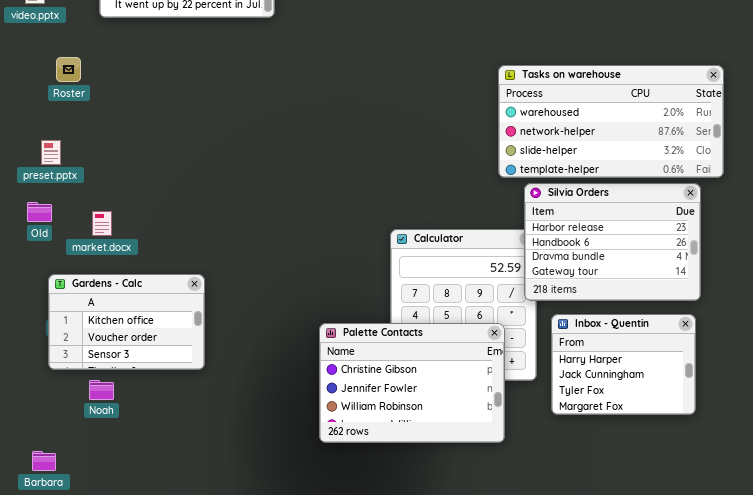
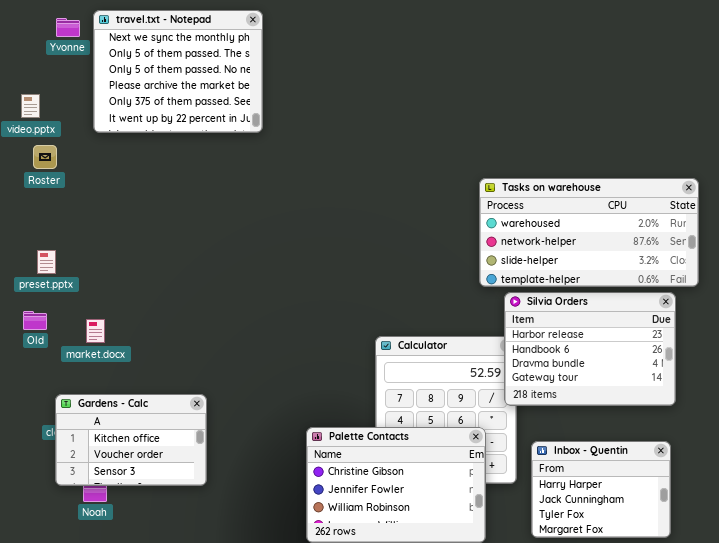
Roster: [56,57,81,82] -> [33,145,57,169], moved
Gardens - Calc: [48,274,205,370] -> [55,394,207,486], moved
Inbox - Quentin: [551,314,696,415] -> [531,441,671,538], moved

